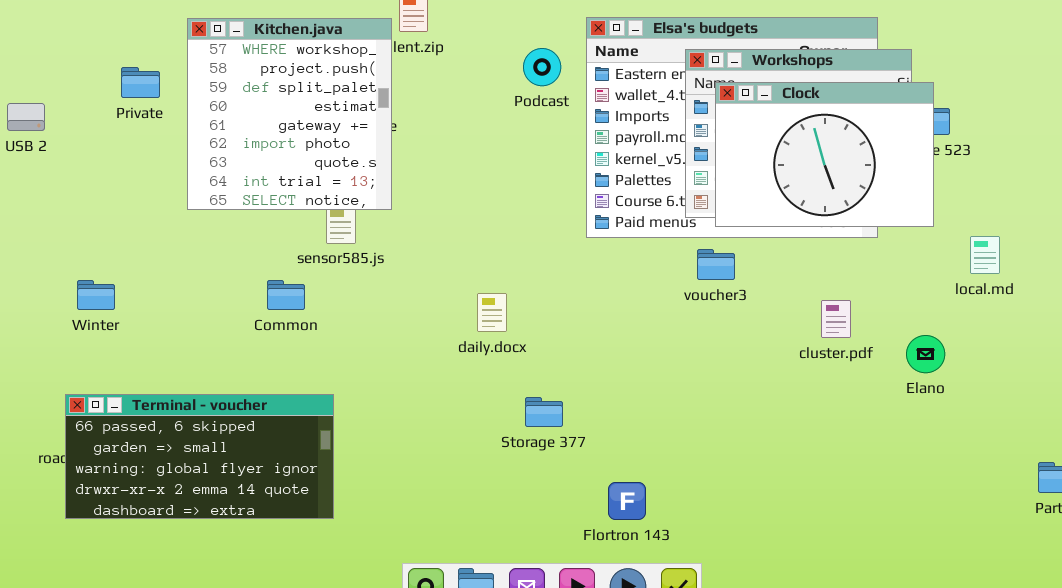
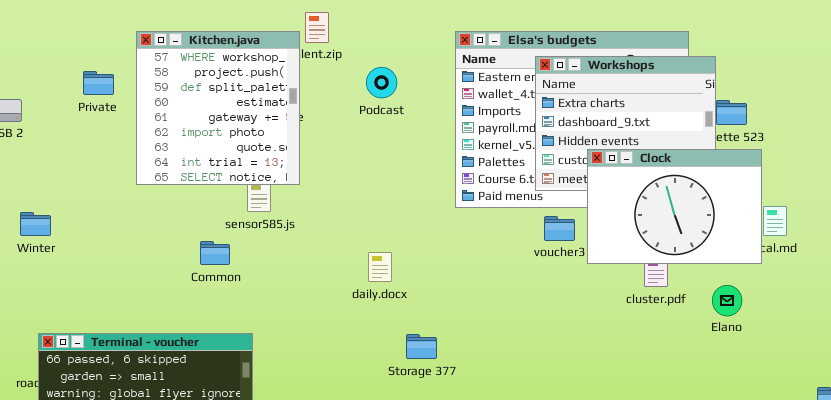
Podcast: [523,48,561,86] -> [366,67,397,98], moved
Clock: [715,82,934,227] -> [587,149,762,264], moved
Winter: [77,280,115,310] -> [20,212,51,236], moved

